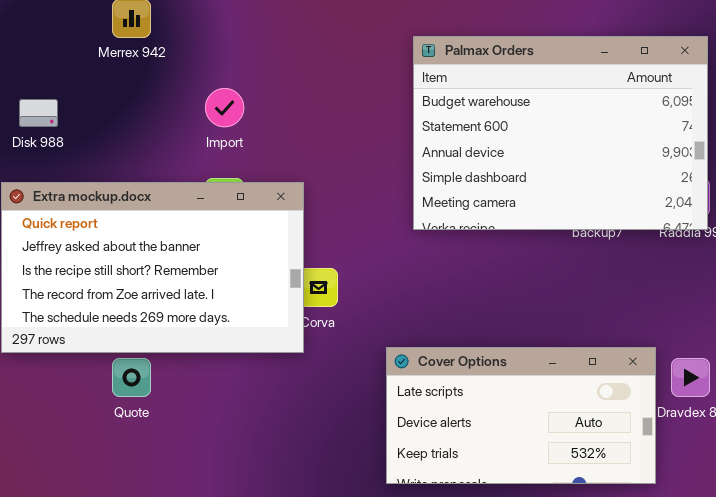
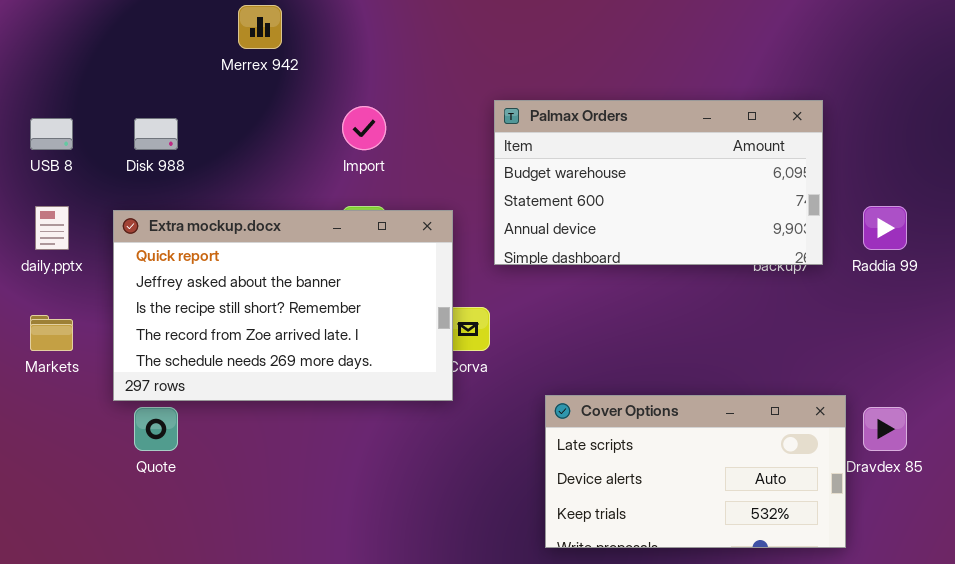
Palmax Orders: [413,36,708,230] -> [494,100,823,265], moved, resized
Quote: [112,358,151,397] -> [134,407,178,451], moved

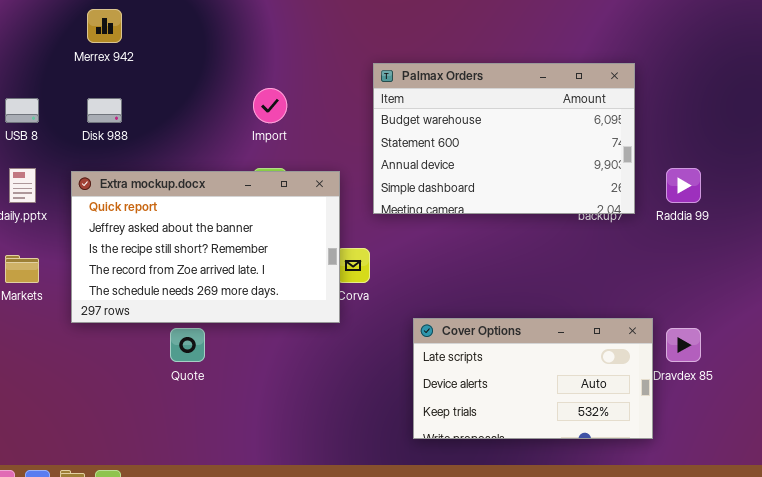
Merrex 942: [238,5,282,49] -> [87,9,122,43], moved
Palmax Orders: [494,100,823,265] -> [373,63,635,214], resized
Quote: [134,407,178,451] -> [170,328,205,362], moved

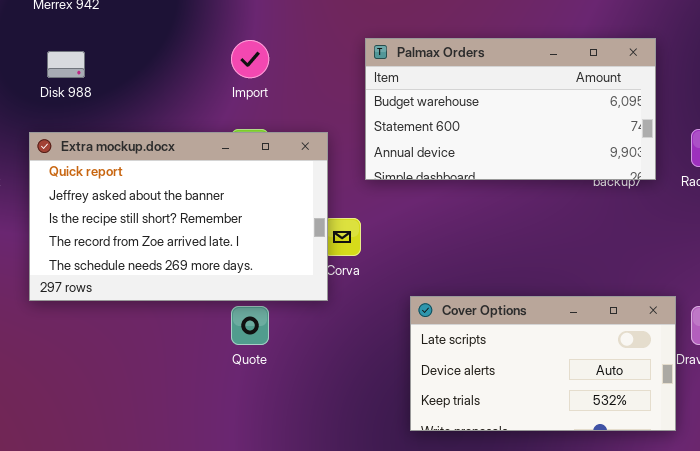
Palmax Orders: [373,63,635,214] -> [365,38,656,180], resized
Quote: [170,328,205,362] -> [231,306,269,345], moved

